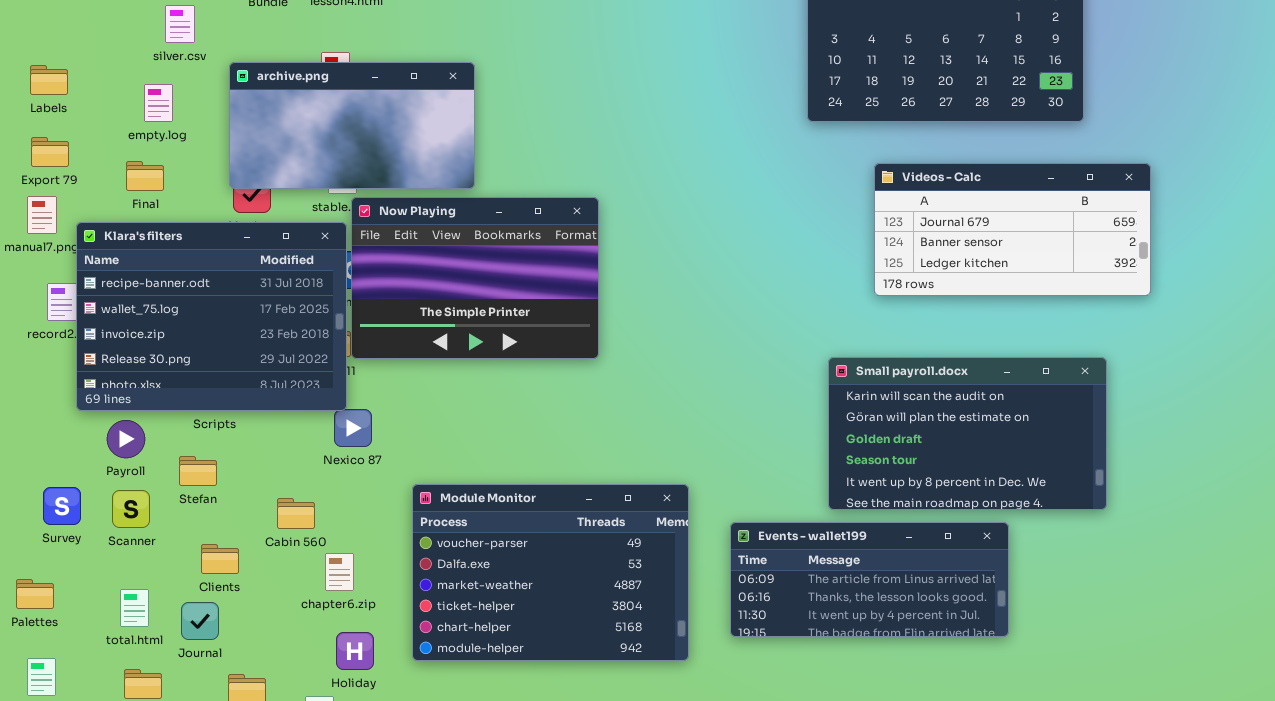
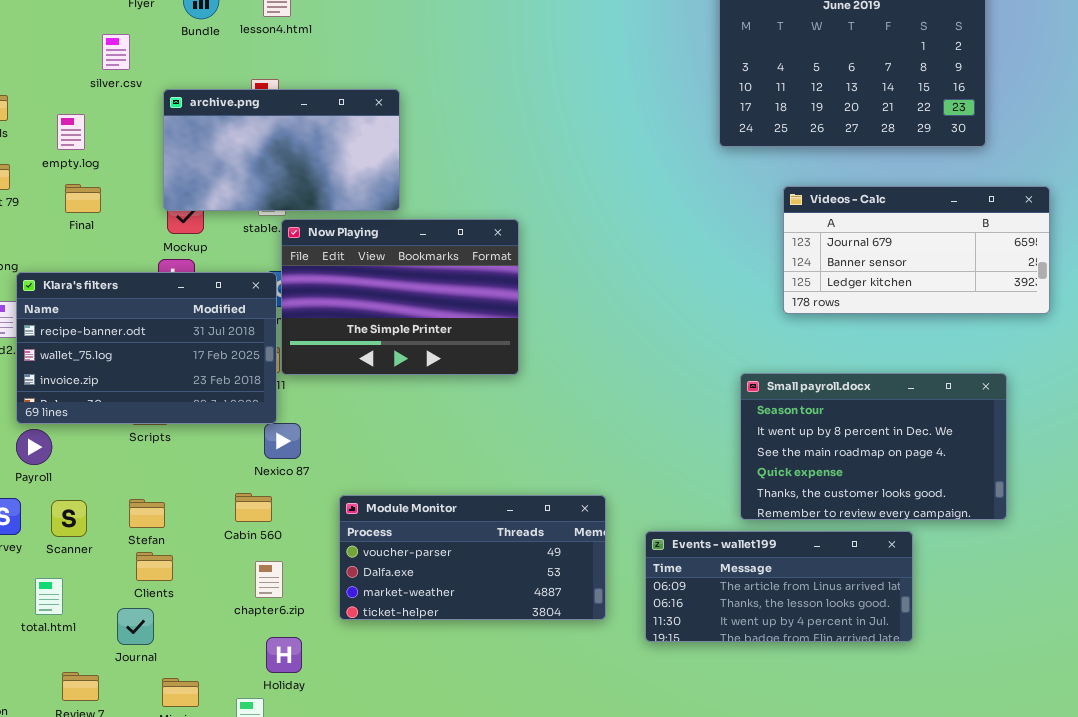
empty.log: [144,84,173,122] -> [57,114,85,150], moved
Klara's filters: [76,222,347,411] -> [16,272,277,424], resized
Small payroll.docx: [828,357,1107,510] -> [740,373,1007,520], scrolled down 3 rows
Payroll: [107,420,145,458] -> [16,429,52,465], moved
Stefan: [179,456,217,486] -> [129,499,165,528], moved
Module Monitor: [412,484,689,661] -> [339,495,606,620], resized
Cabin 560: [277,498,315,529] -> [235,493,272,522], moved
total.html: [120,589,149,627] -> [35,578,63,615], moved

